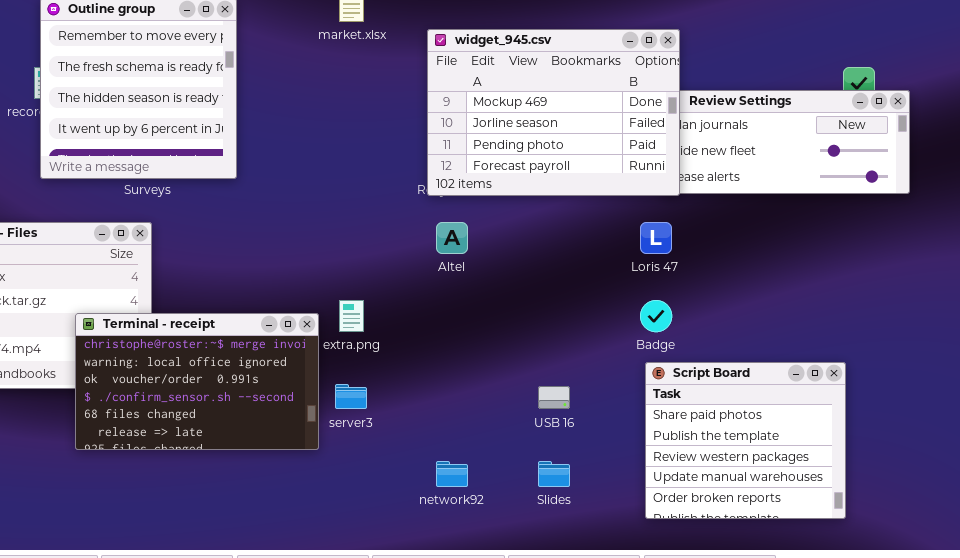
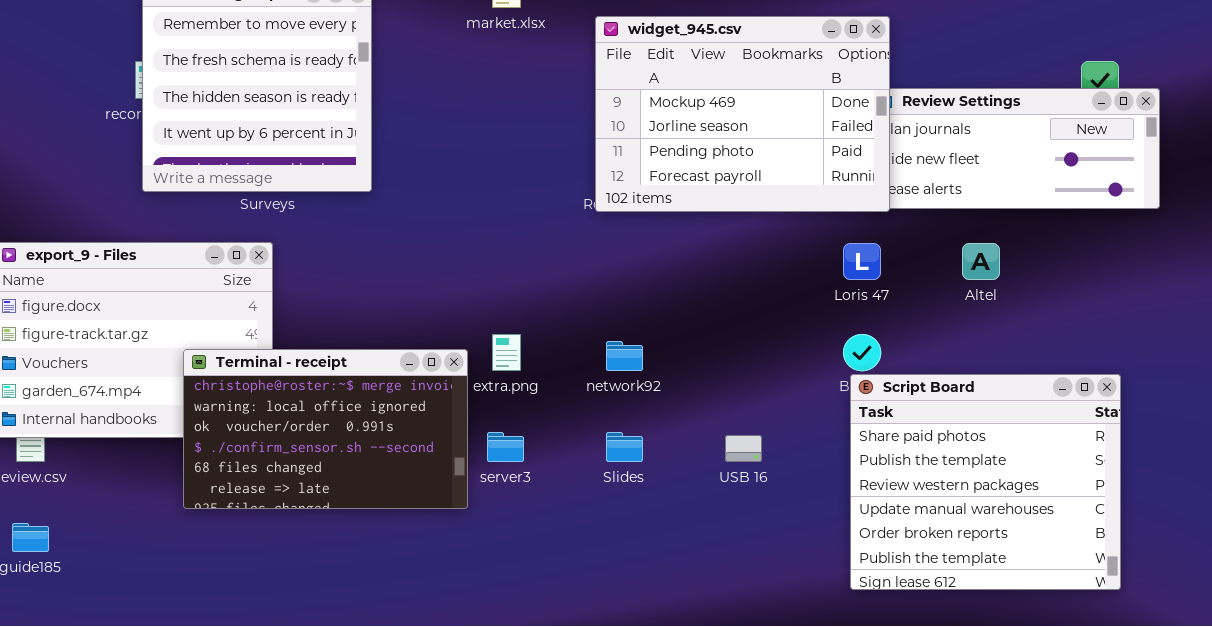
Altel: [436,222,468,254] -> [962,243,1000,280], moved
Script Board: [645,362,846,519] -> [850,374,1121,590], resized
network92: [436,461,468,487] -> [606,341,643,371], moved
Slides: [538,461,570,487] -> [606,432,643,462], moved

